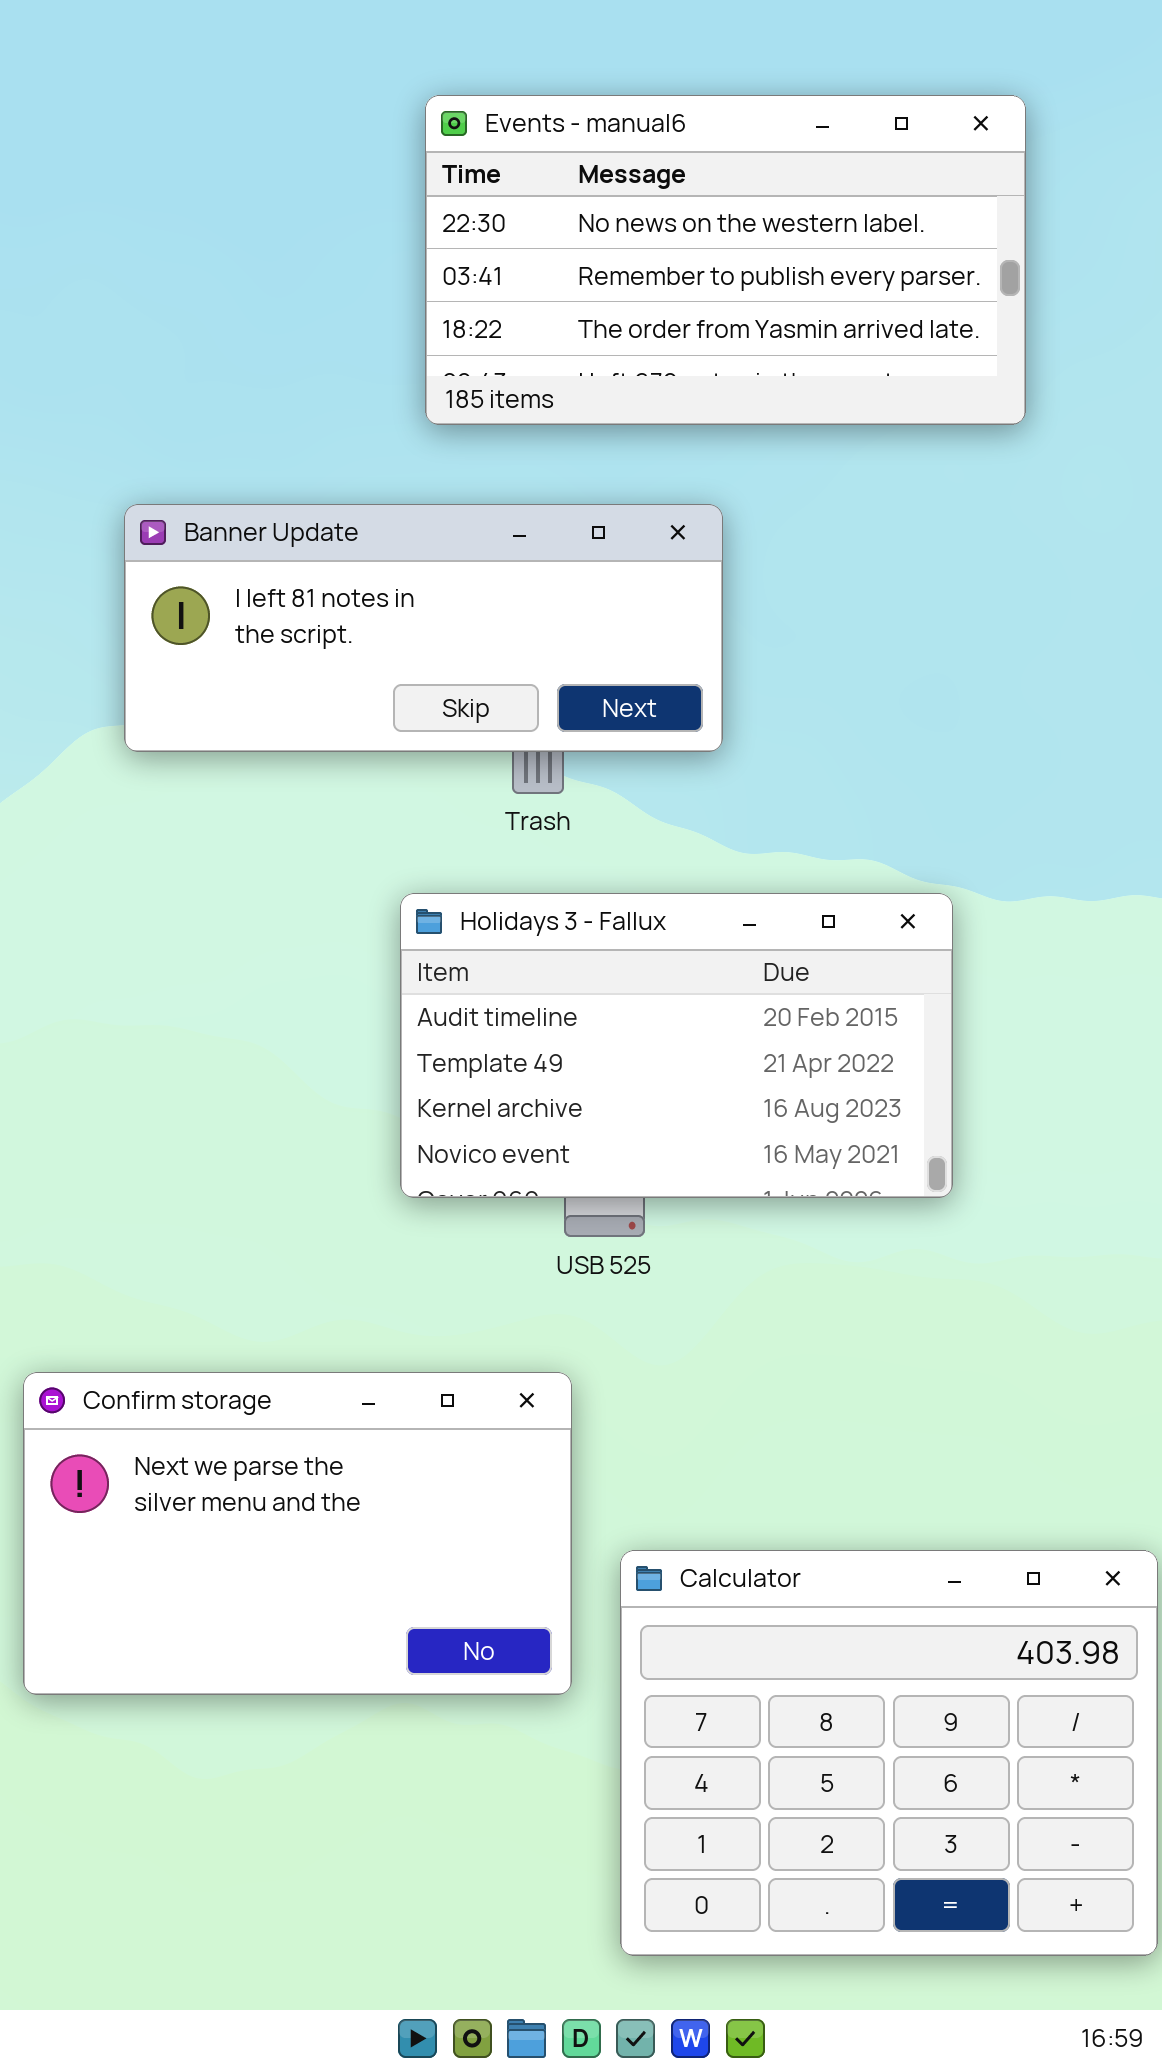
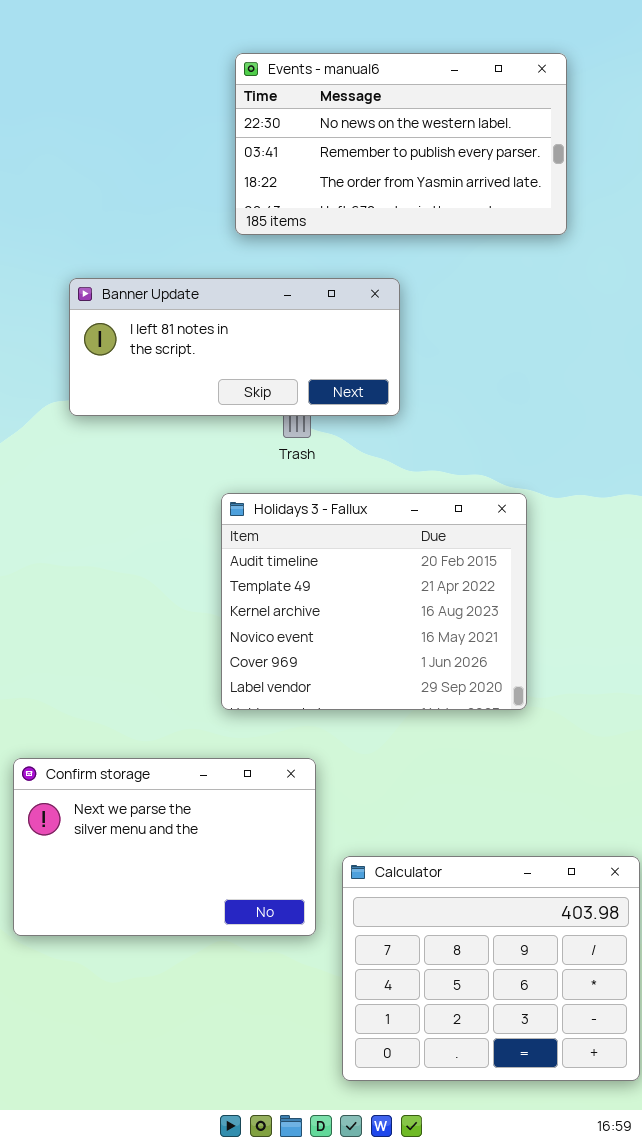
Holidays 3 - Fallux: [400,893,953,1198] -> [221,493,527,710], resized

